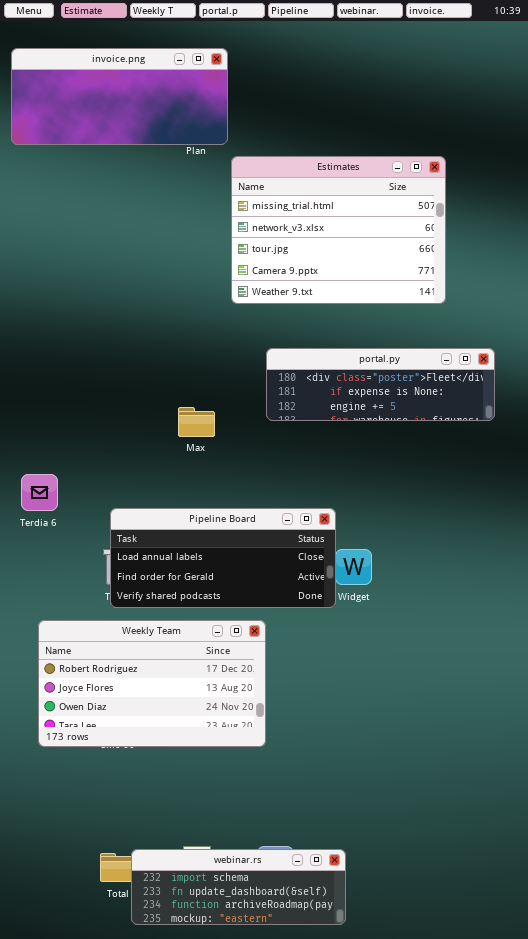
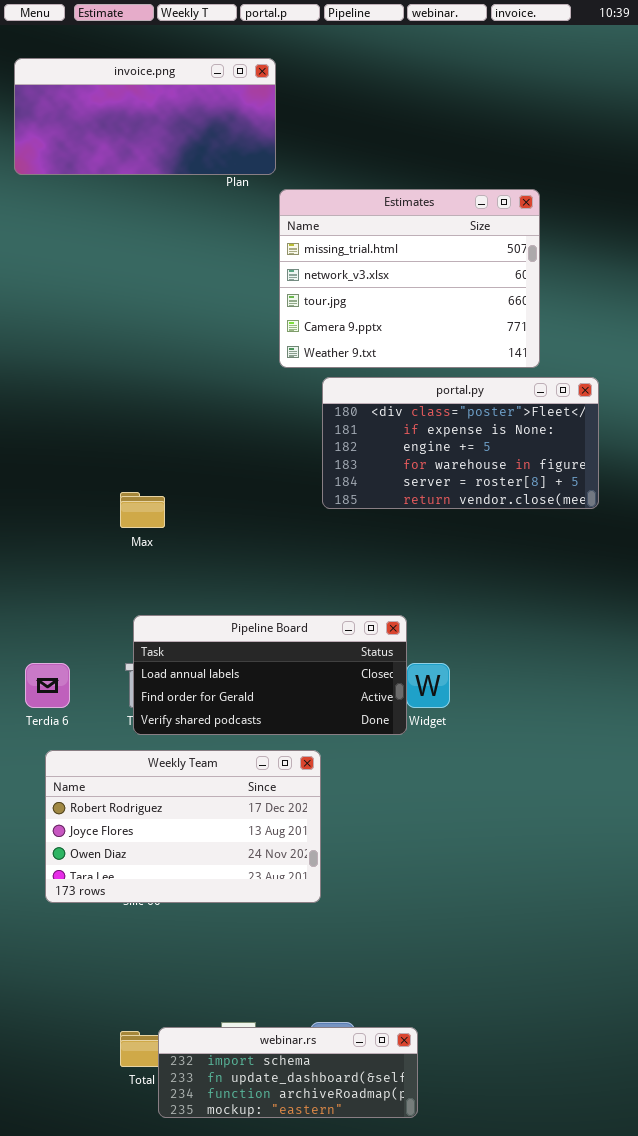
portal.py: [266,348,495,421] -> [322,377,599,509], resized
Max: [178,407,215,437] -> [120,492,165,528], moved
Terdia 6: [21,474,58,511] -> [25,663,70,708], moved

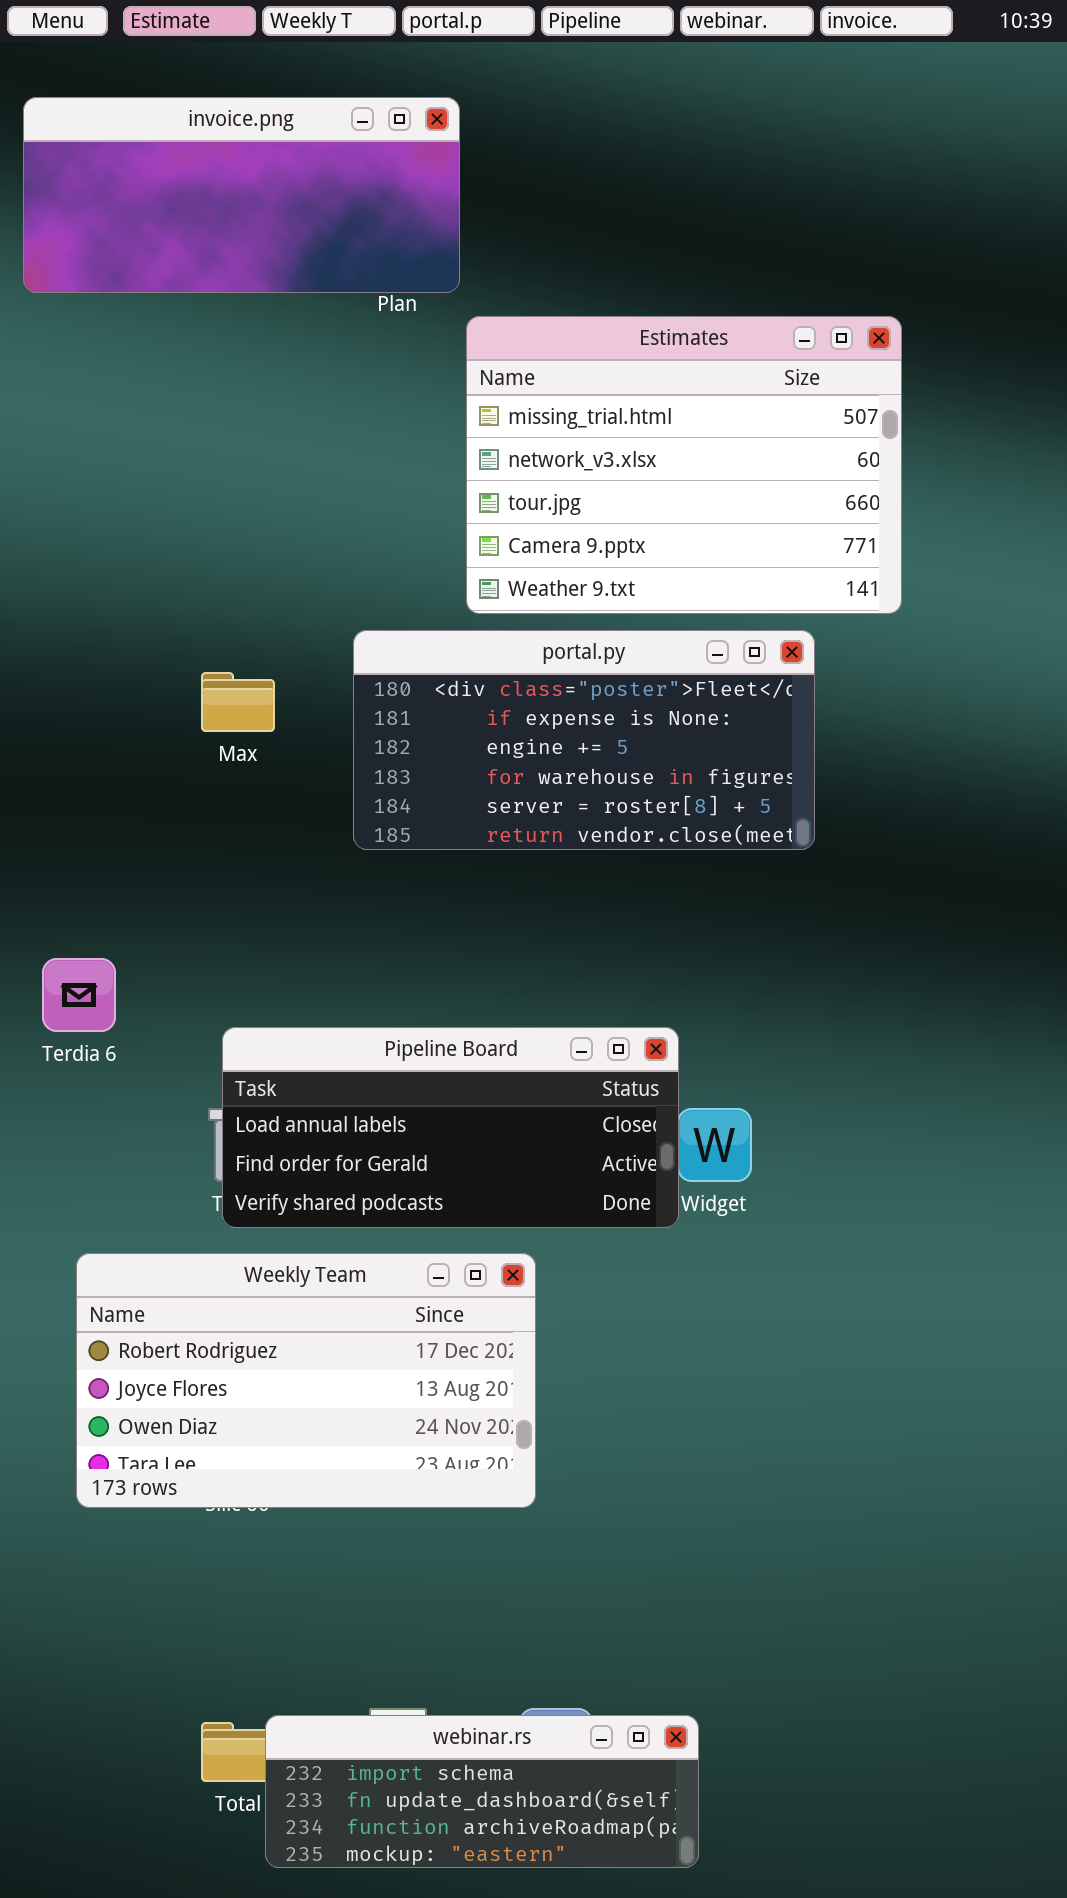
portal.py: [322,377,599,509] -> [353,630,815,850], moved
Max: [120,492,165,528] -> [201,672,275,732], moved
Terdia 6: [25,663,70,708] -> [42,958,116,1032], moved

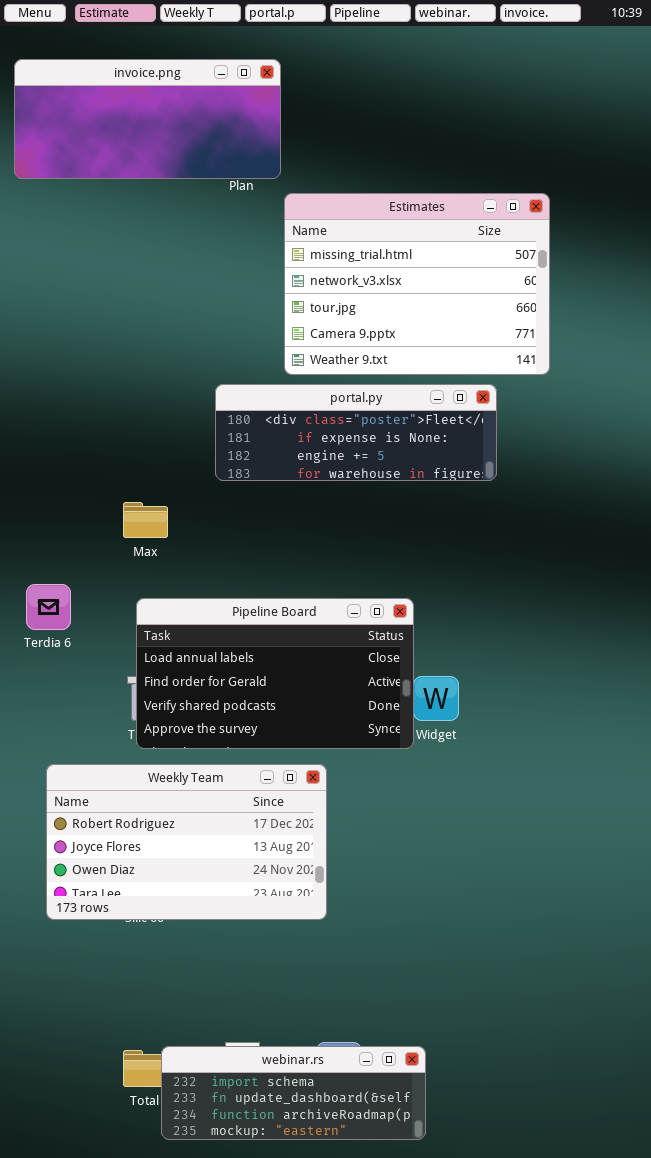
portal.py: [353,630,815,850] -> [215,384,497,481], resized
Max: [201,672,275,732] -> [123,502,168,538], moved
Pipeline Board: [222,1027,679,1228] -> [136,598,414,749], resized

